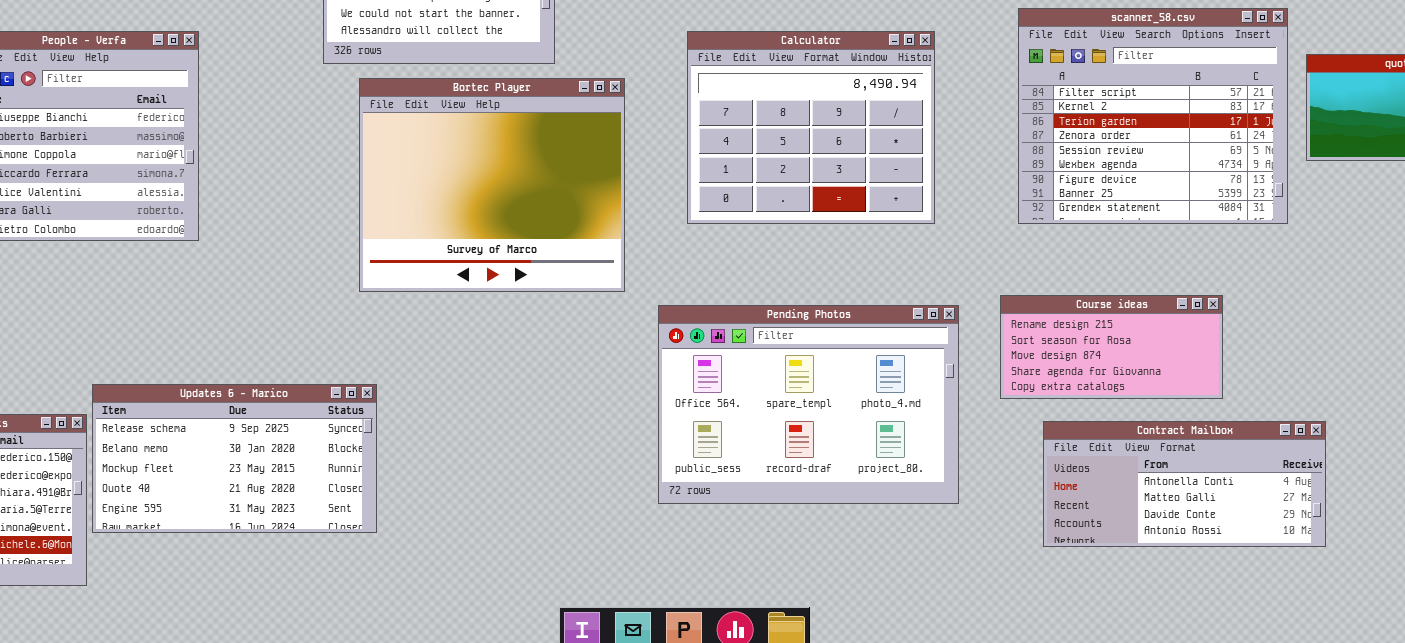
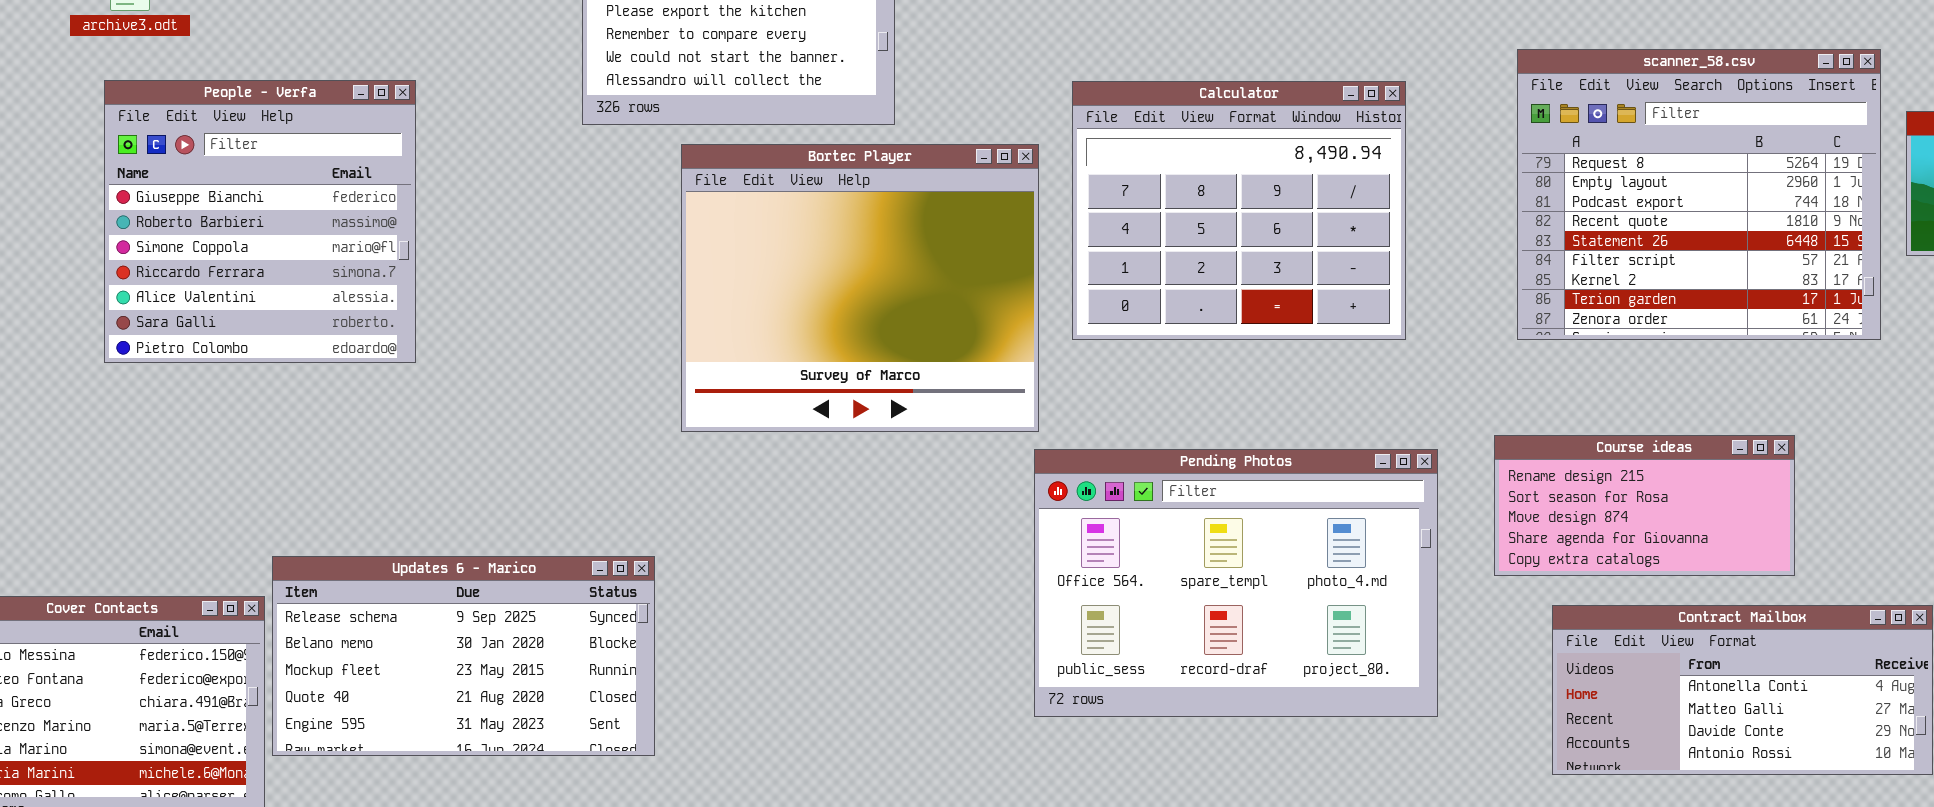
scanner_58.csv: [1018,8,1288,224] -> [1517,49,1881,340], scrolled up 5 rows
Bortec Player: [359,78,625,292] -> [681,144,1039,432], moved

